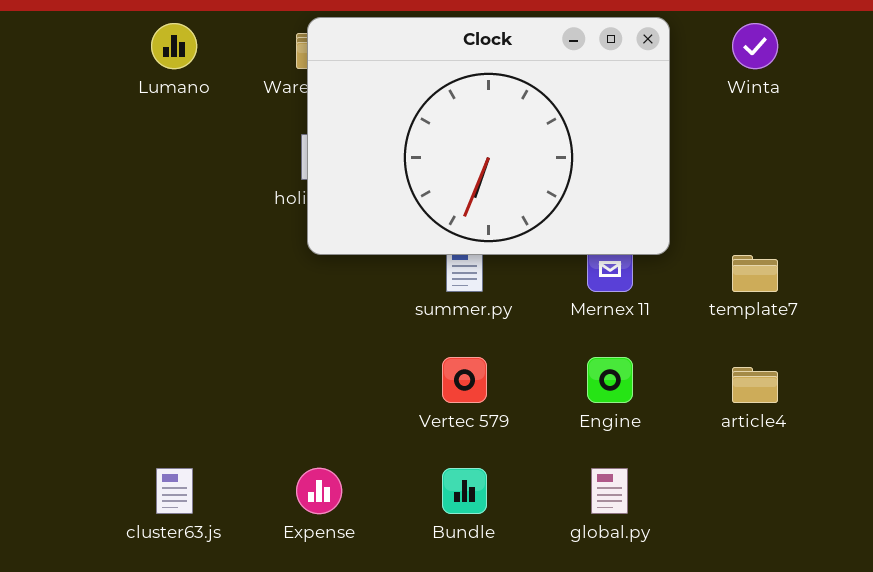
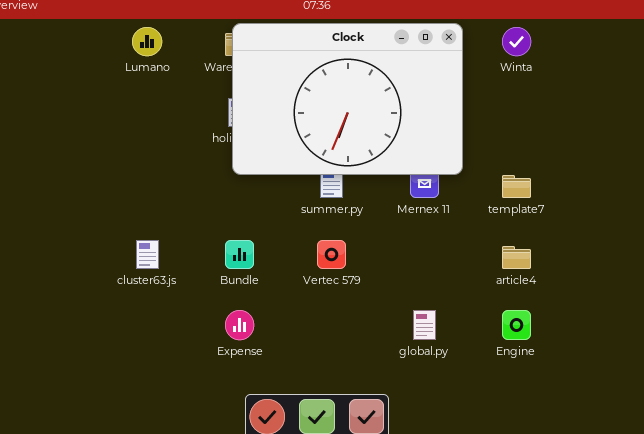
Engine: [587,357,633,403] -> [502,310,531,340], moved
cluster63.js: [156,468,193,514] -> [136,240,159,269], moved
Bundle: [442,468,487,514] -> [225,240,254,269], moved

